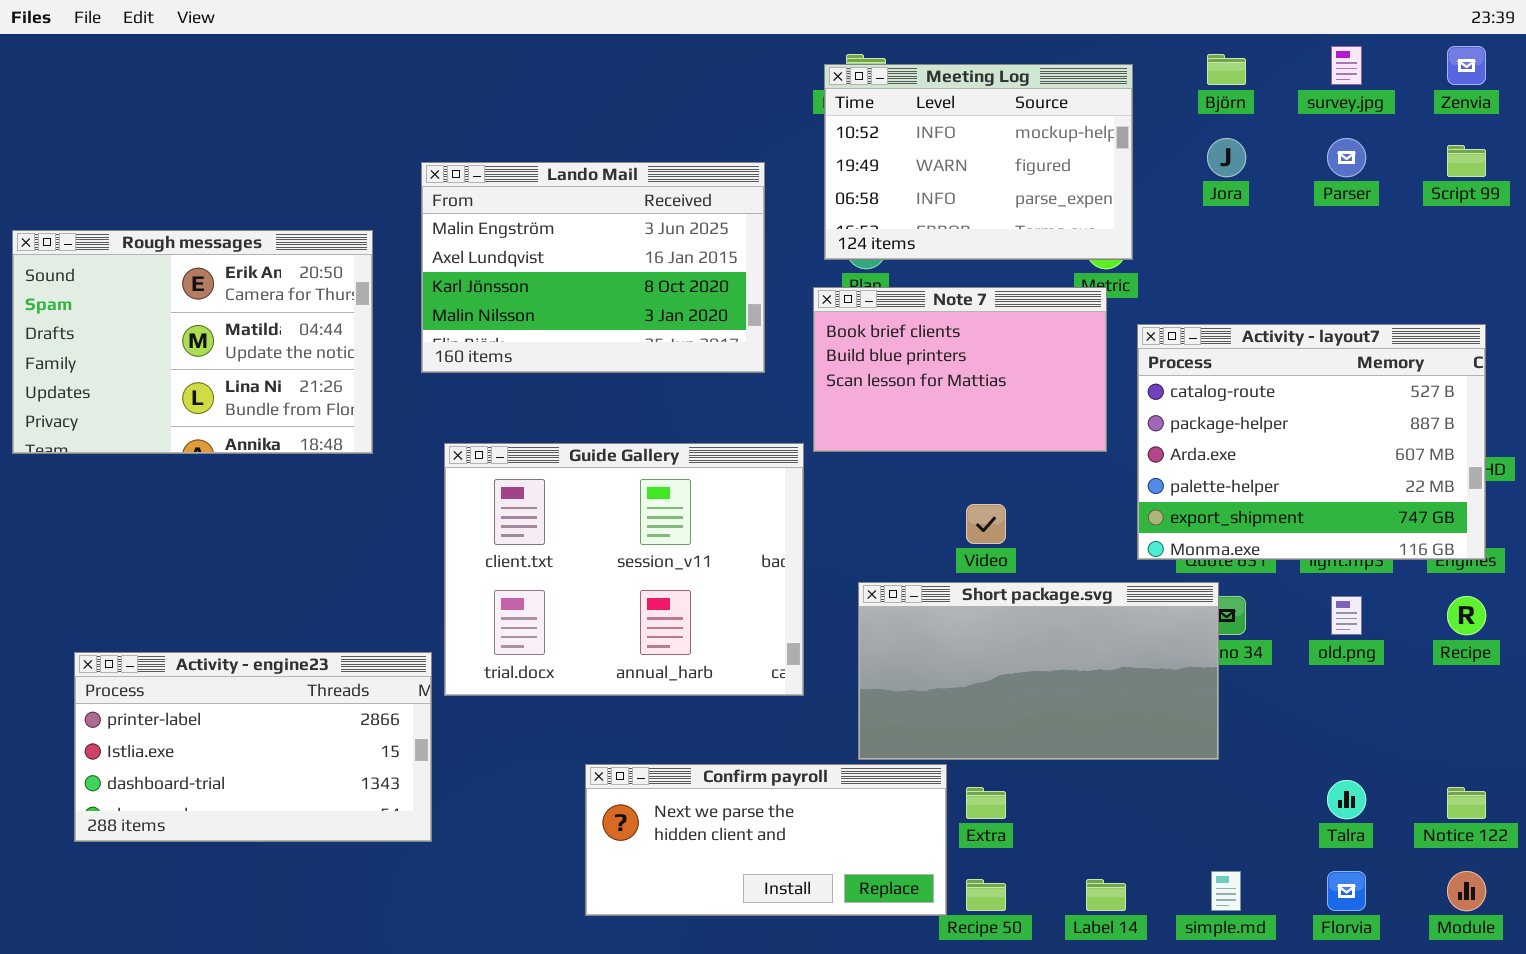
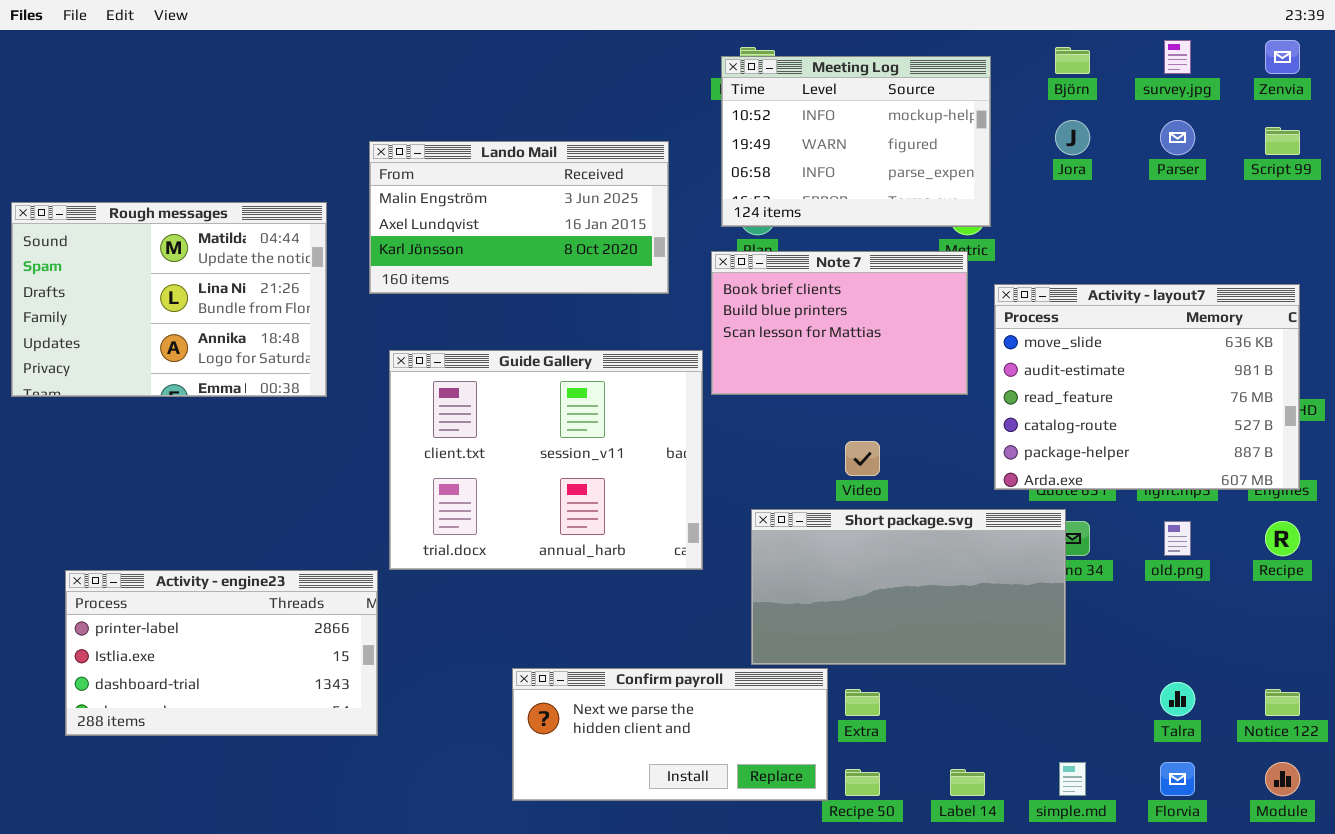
Lando Mail: [421,162,765,373] -> [369,141,669,294], resized
Rough messages: [12,230,373,454] -> [11,202,327,397], scrolled down 1 row
Activity - layout7: [1137,324,1486,560] -> [994,284,1300,490], scrolled up 3 rows
Guide Gallery: [444,443,804,696] -> [389,350,703,570], moved

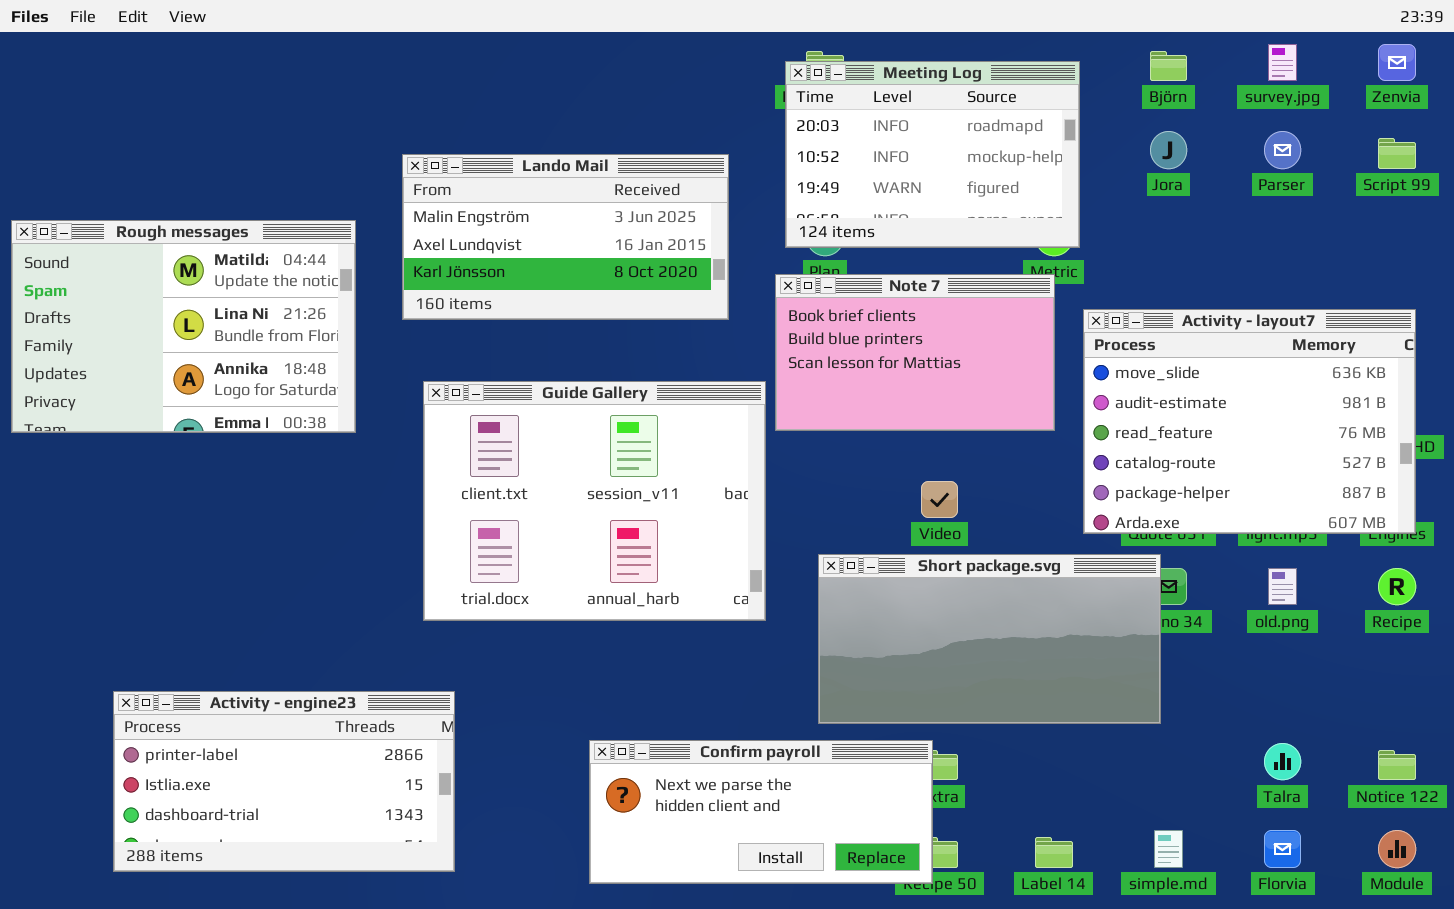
Meeting Log: [721,56,991,227] -> [785,61,1080,248], scrolled up 1 row
Activity - engine23: [65,570,378,736] -> [113,691,455,872], moved
Confirm payroll: [512,668,828,801] -> [589,740,933,884], moved

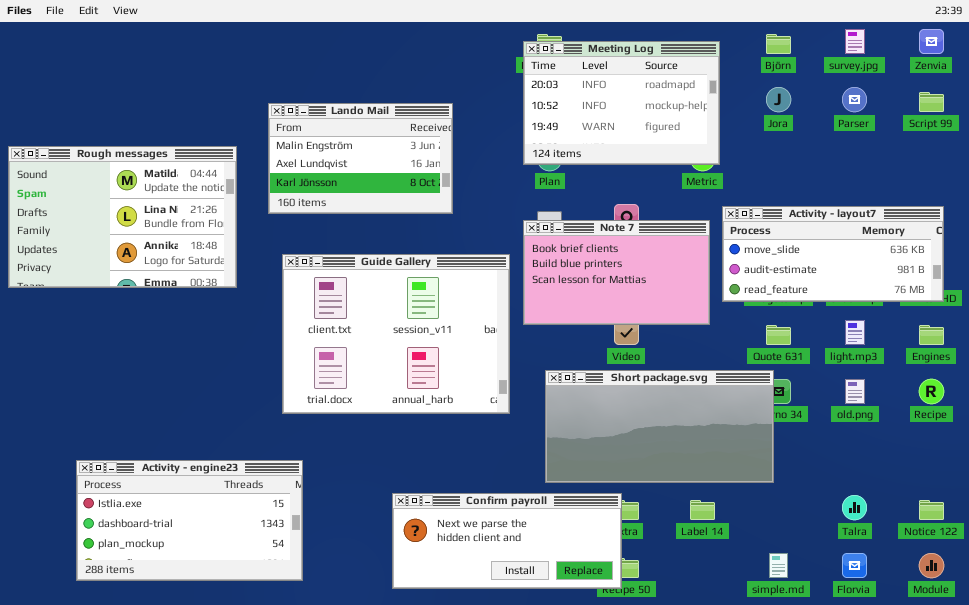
Lando Mail: [402,154,729,320] -> [268,103,453,214], resized
Note 7: [775,274,1055,431] -> [523,220,710,325], moved
Activity - layout7: [1083,309,1416,534] -> [722,206,944,302], resized
Activity - engine23: [113,691,455,872] -> [76,460,303,581], scrolled down 1 row
Label 14: [1035,837,1073,868] -> [690,500,715,520], moved

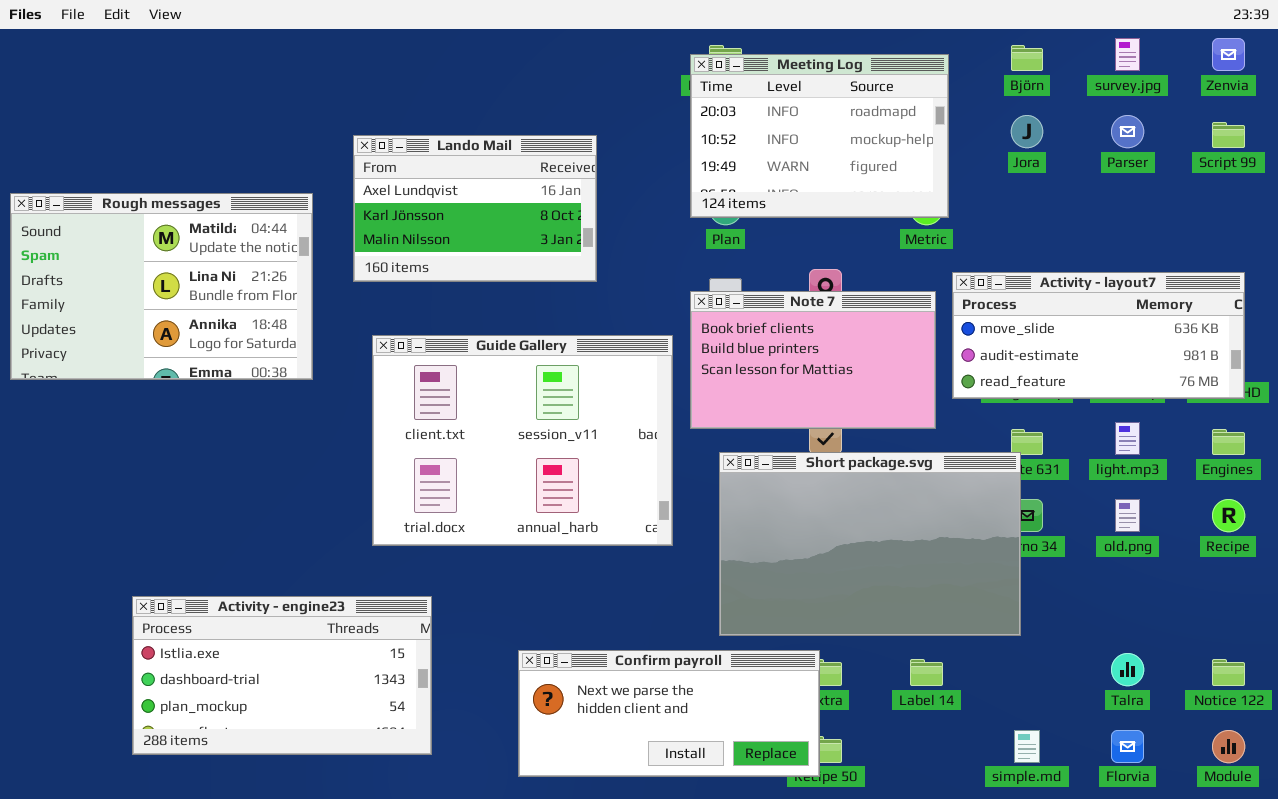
Lando Mail: [268,103,453,214] -> [353,135,597,282], scrolled down 1 row
Short package.svg: [545,370,774,483] -> [719,452,1021,636], resized
Activity - engine23: [76,460,303,581] -> [132,596,432,755], moved

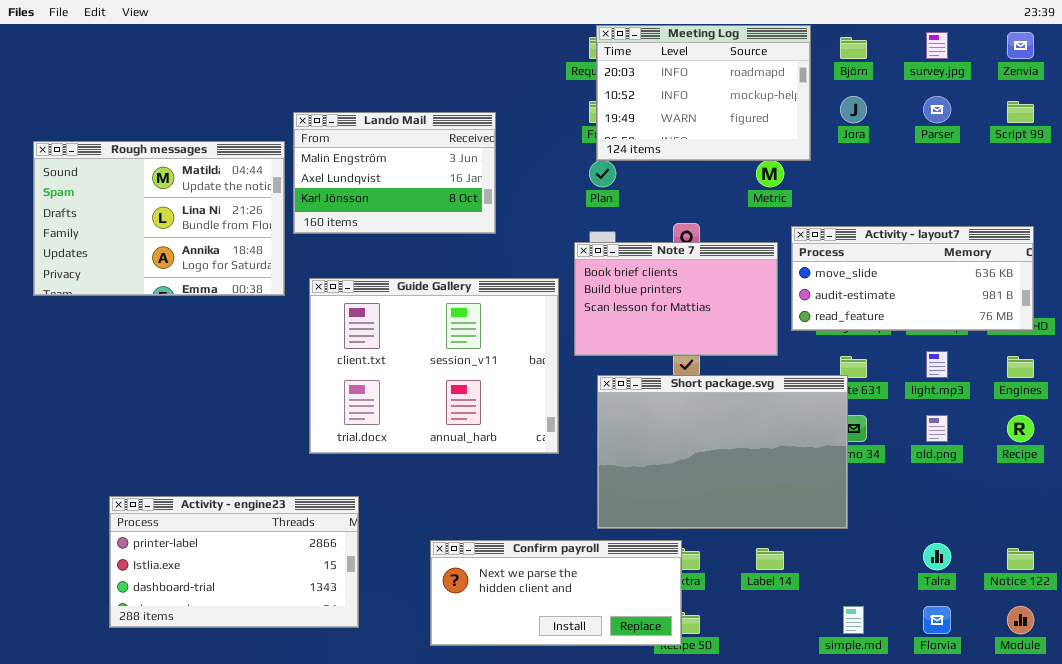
Meeting Log: [690,54,949,218] -> [596,25,811,161], moved
Lando Mail: [353,135,597,282] -> [293,112,496,234], scrolled up 1 row
Rough messages: [10,193,313,380] -> [33,141,285,296], moved
Activity - engine23: [132,596,432,755] -> [109,496,359,628], scrolled up 1 row

